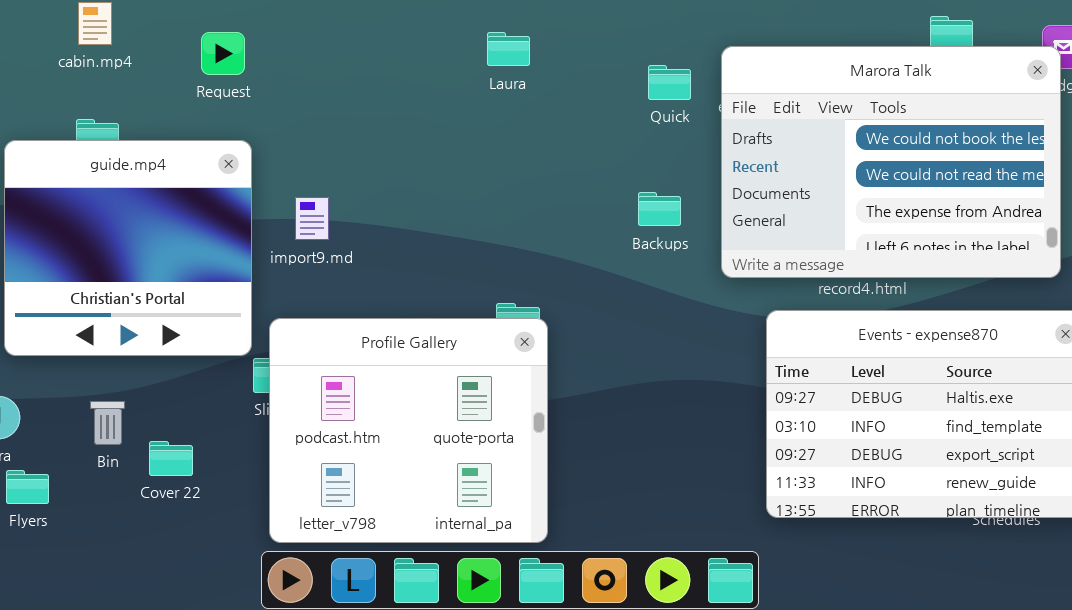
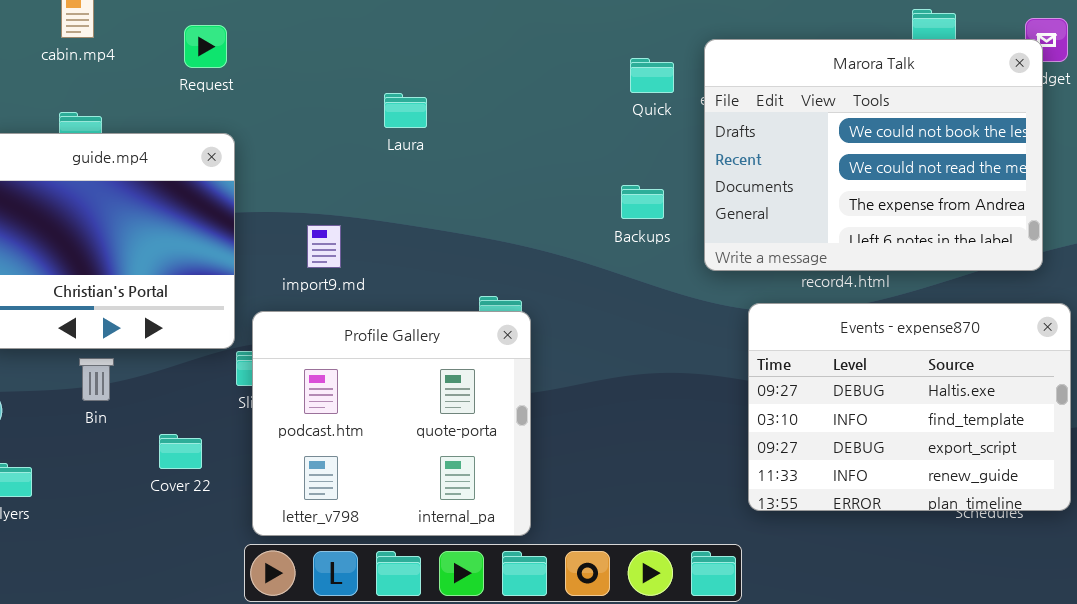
Laura: [487,32,530,66] -> [384,93,427,128], moved
import9.md: [295,197,329,240] -> [307,225,341,268], moved
Bin: [90,401,125,445] -> [79,358,114,401], moved
Cover 22: [149,441,193,476] -> [159,434,202,469], moved

